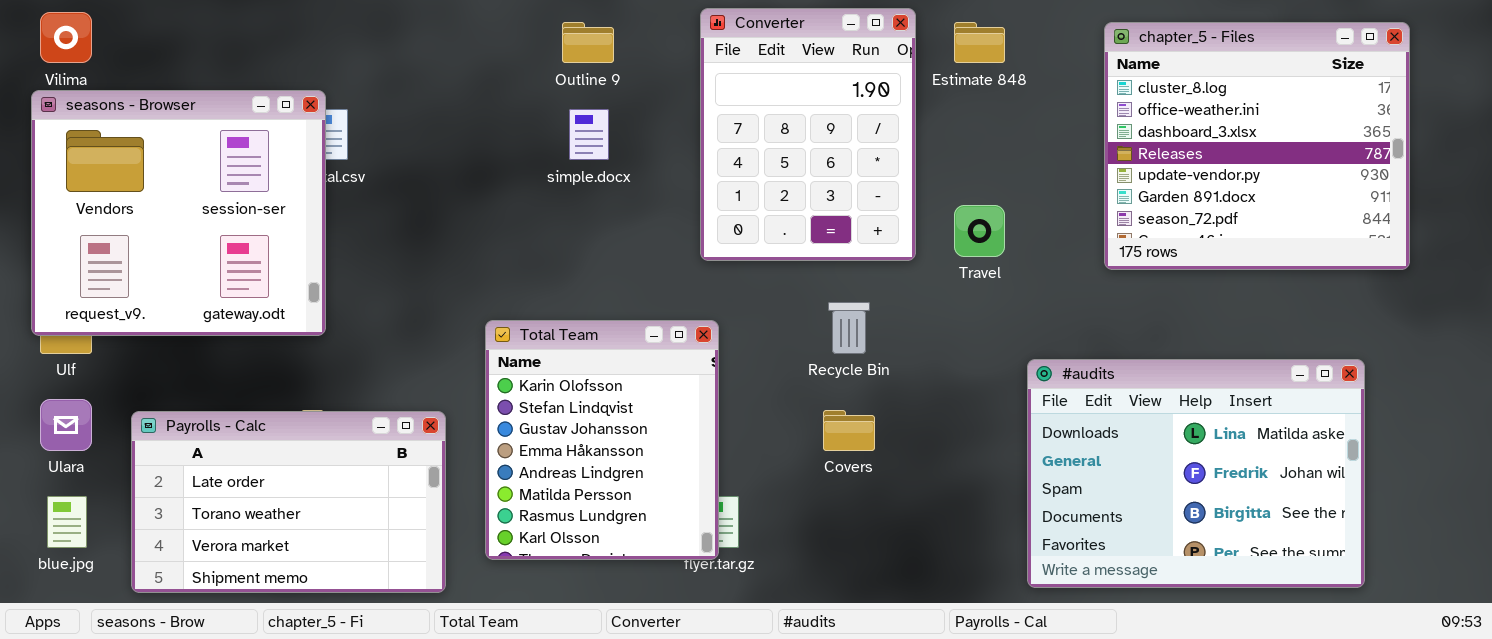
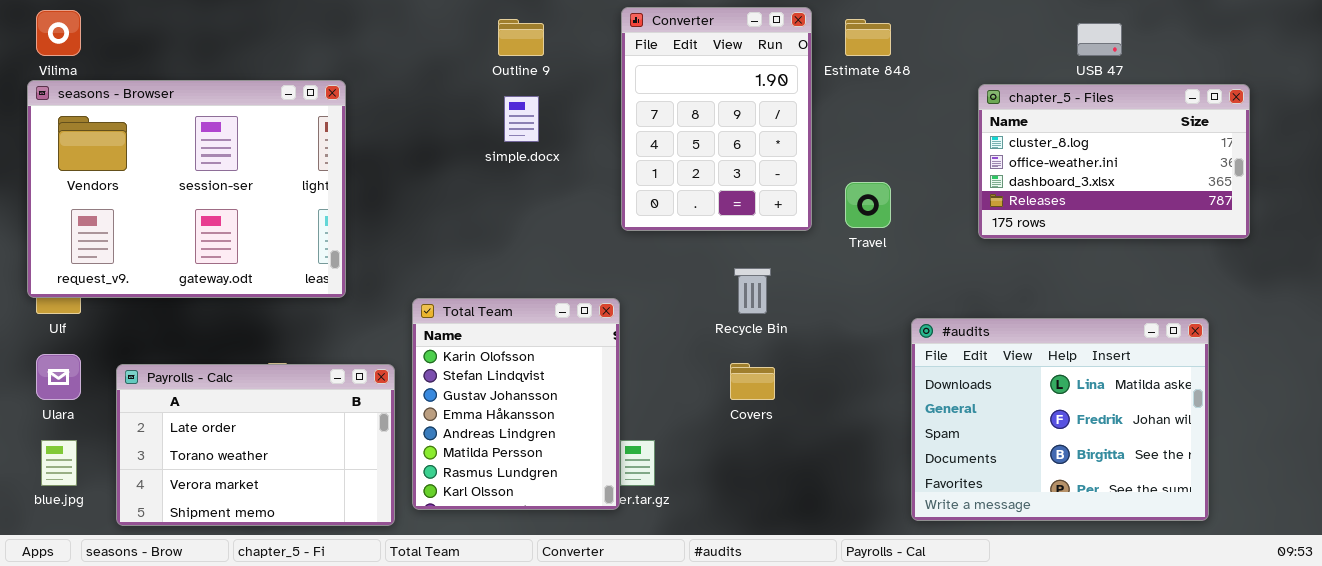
chapter_5 - Files: [1104,22,1410,270] -> [978,84,1250,239], resized
seasons - Browser: [31,90,326,336] -> [27,80,346,298], resized
Total Team: [485,320,719,560] -> [412,298,620,510], moved

